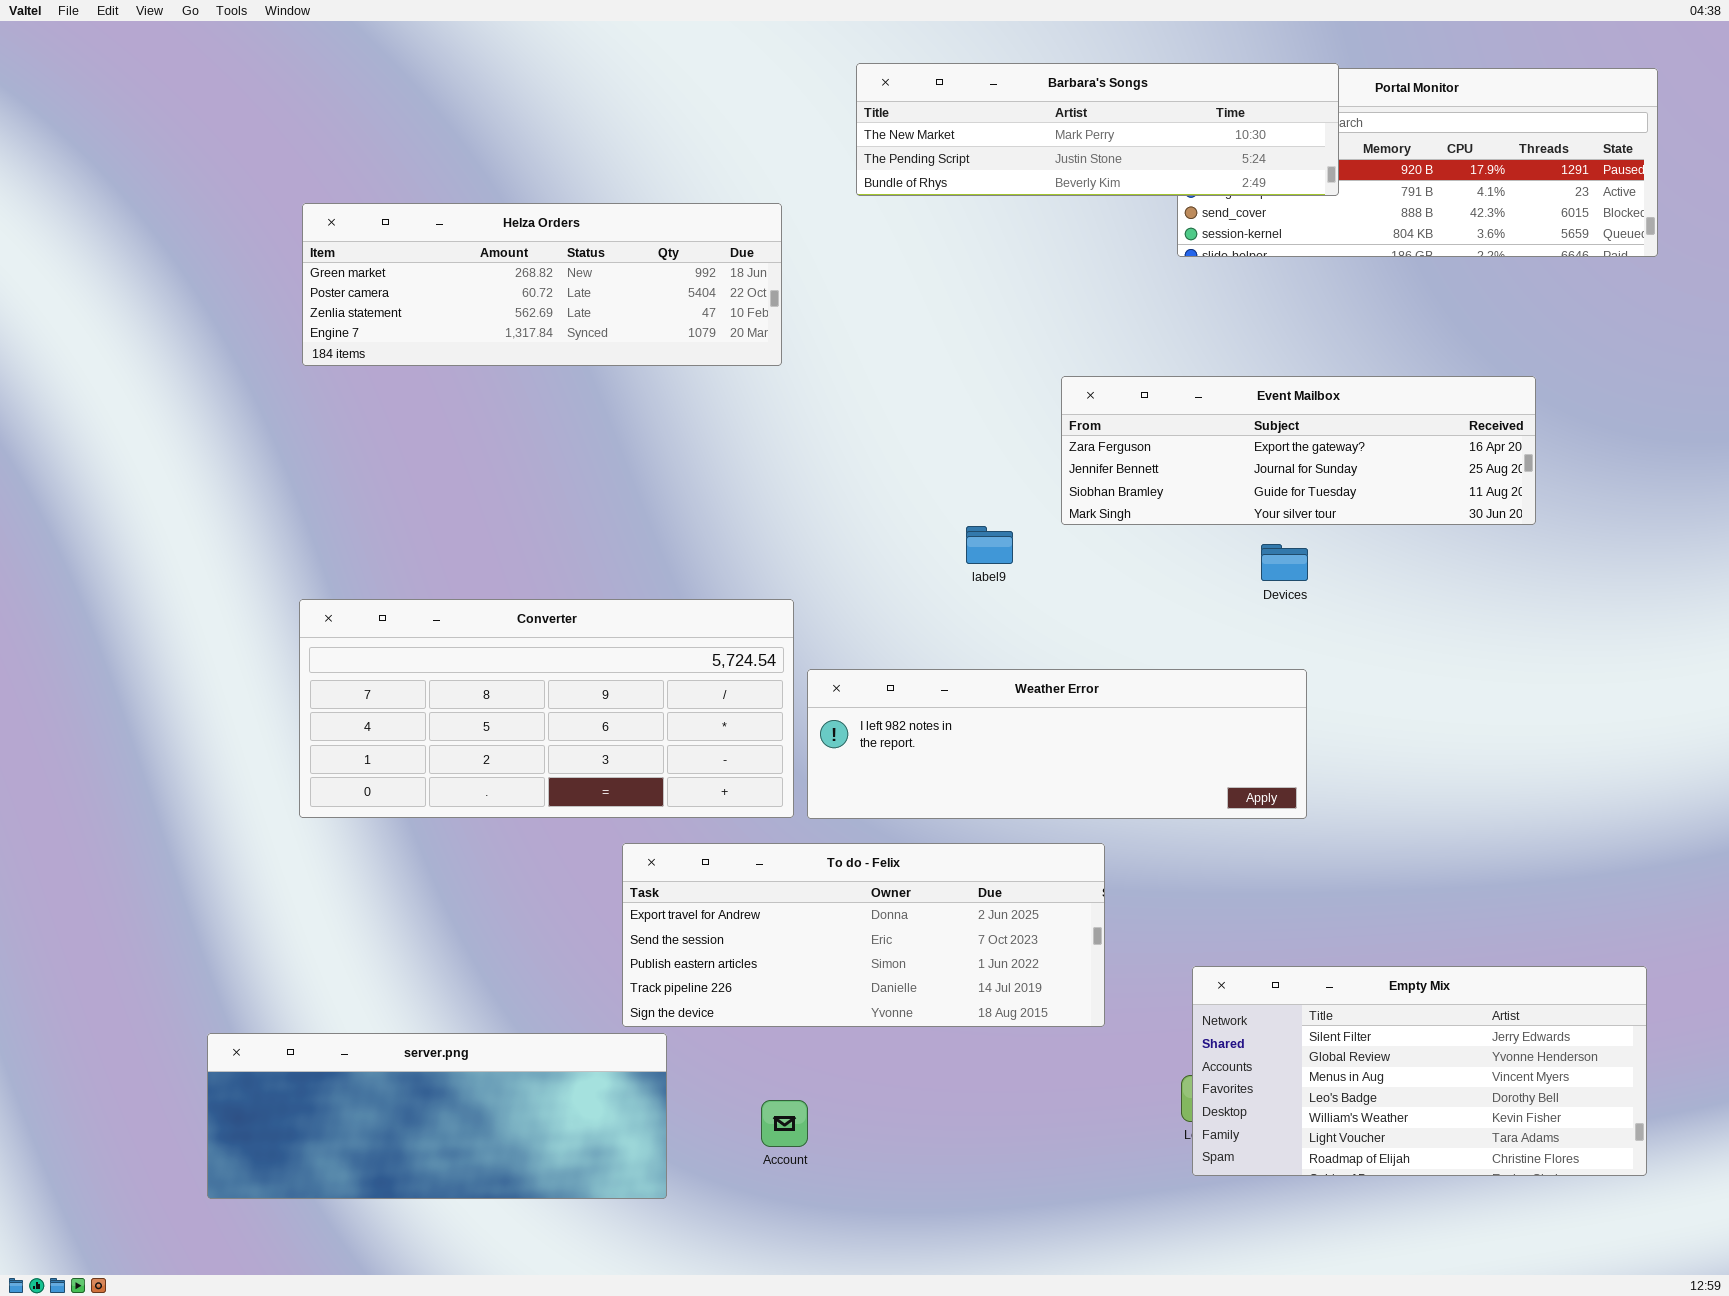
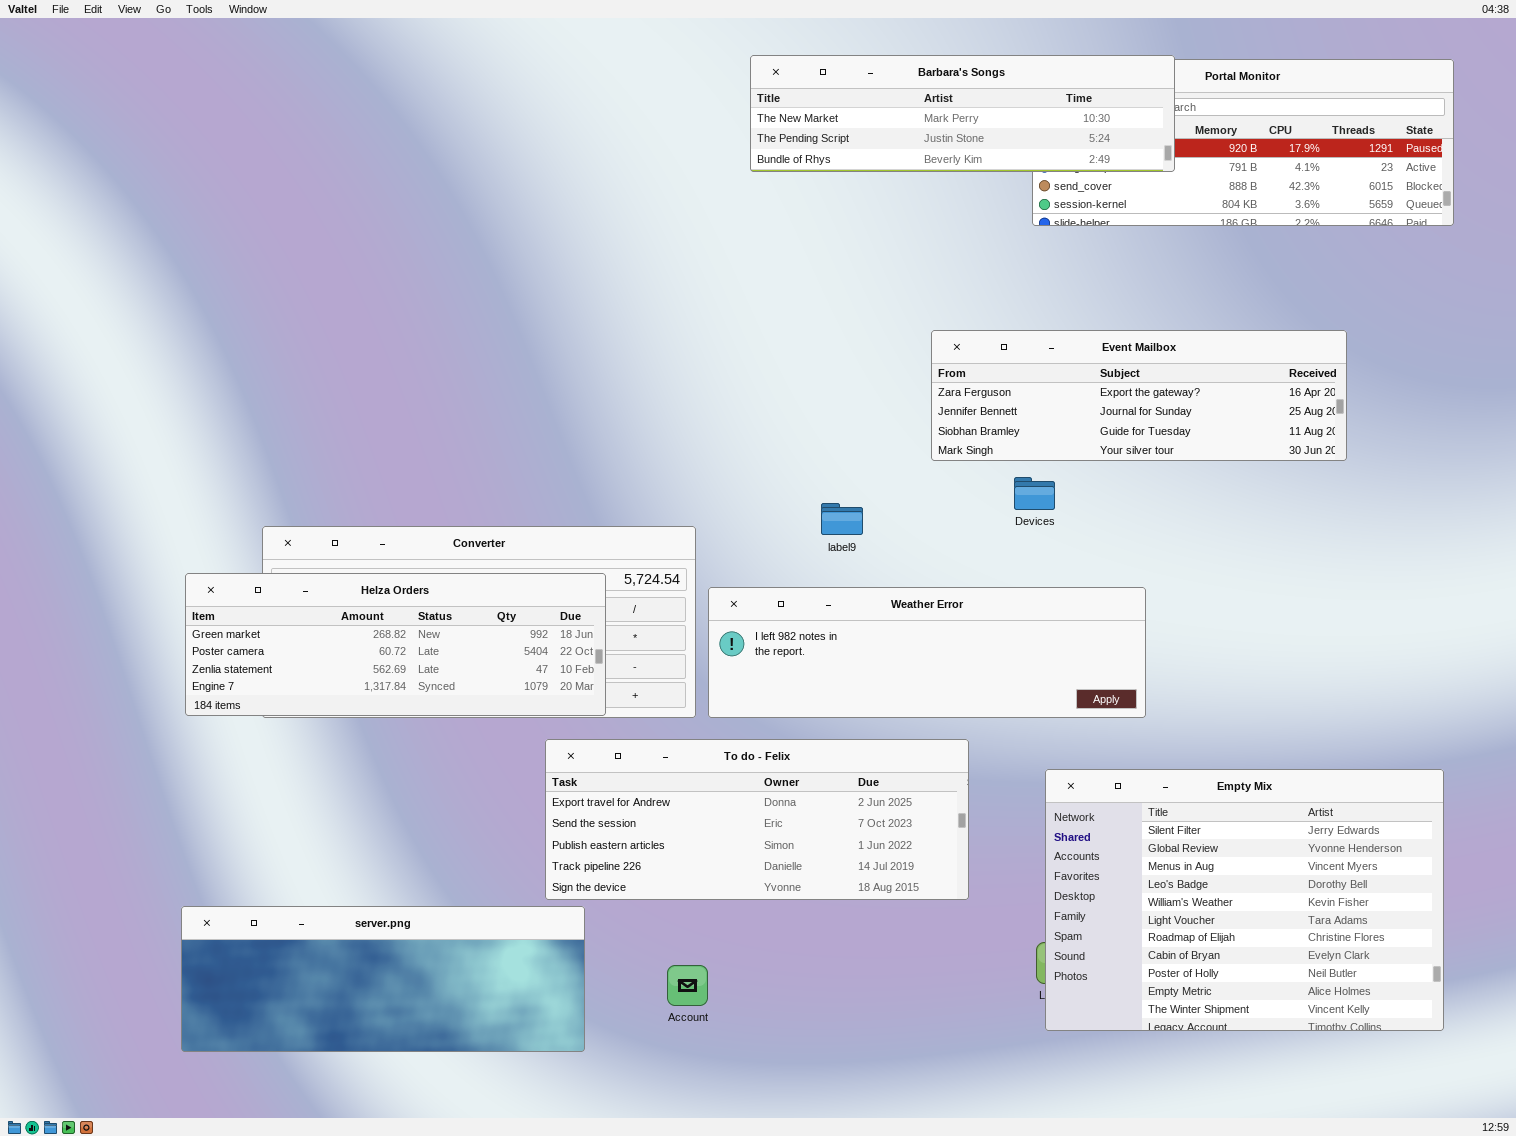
Helza Orders: [302,203,782,366] -> [185,573,606,716], moved
label9: [966,526,1013,564] -> [821,503,863,535], moved
Devices: [1261,544,1308,581] -> [1014,477,1055,510], moved
Empty Mix: [1192,966,1647,1176] -> [1045,769,1444,1031], resized

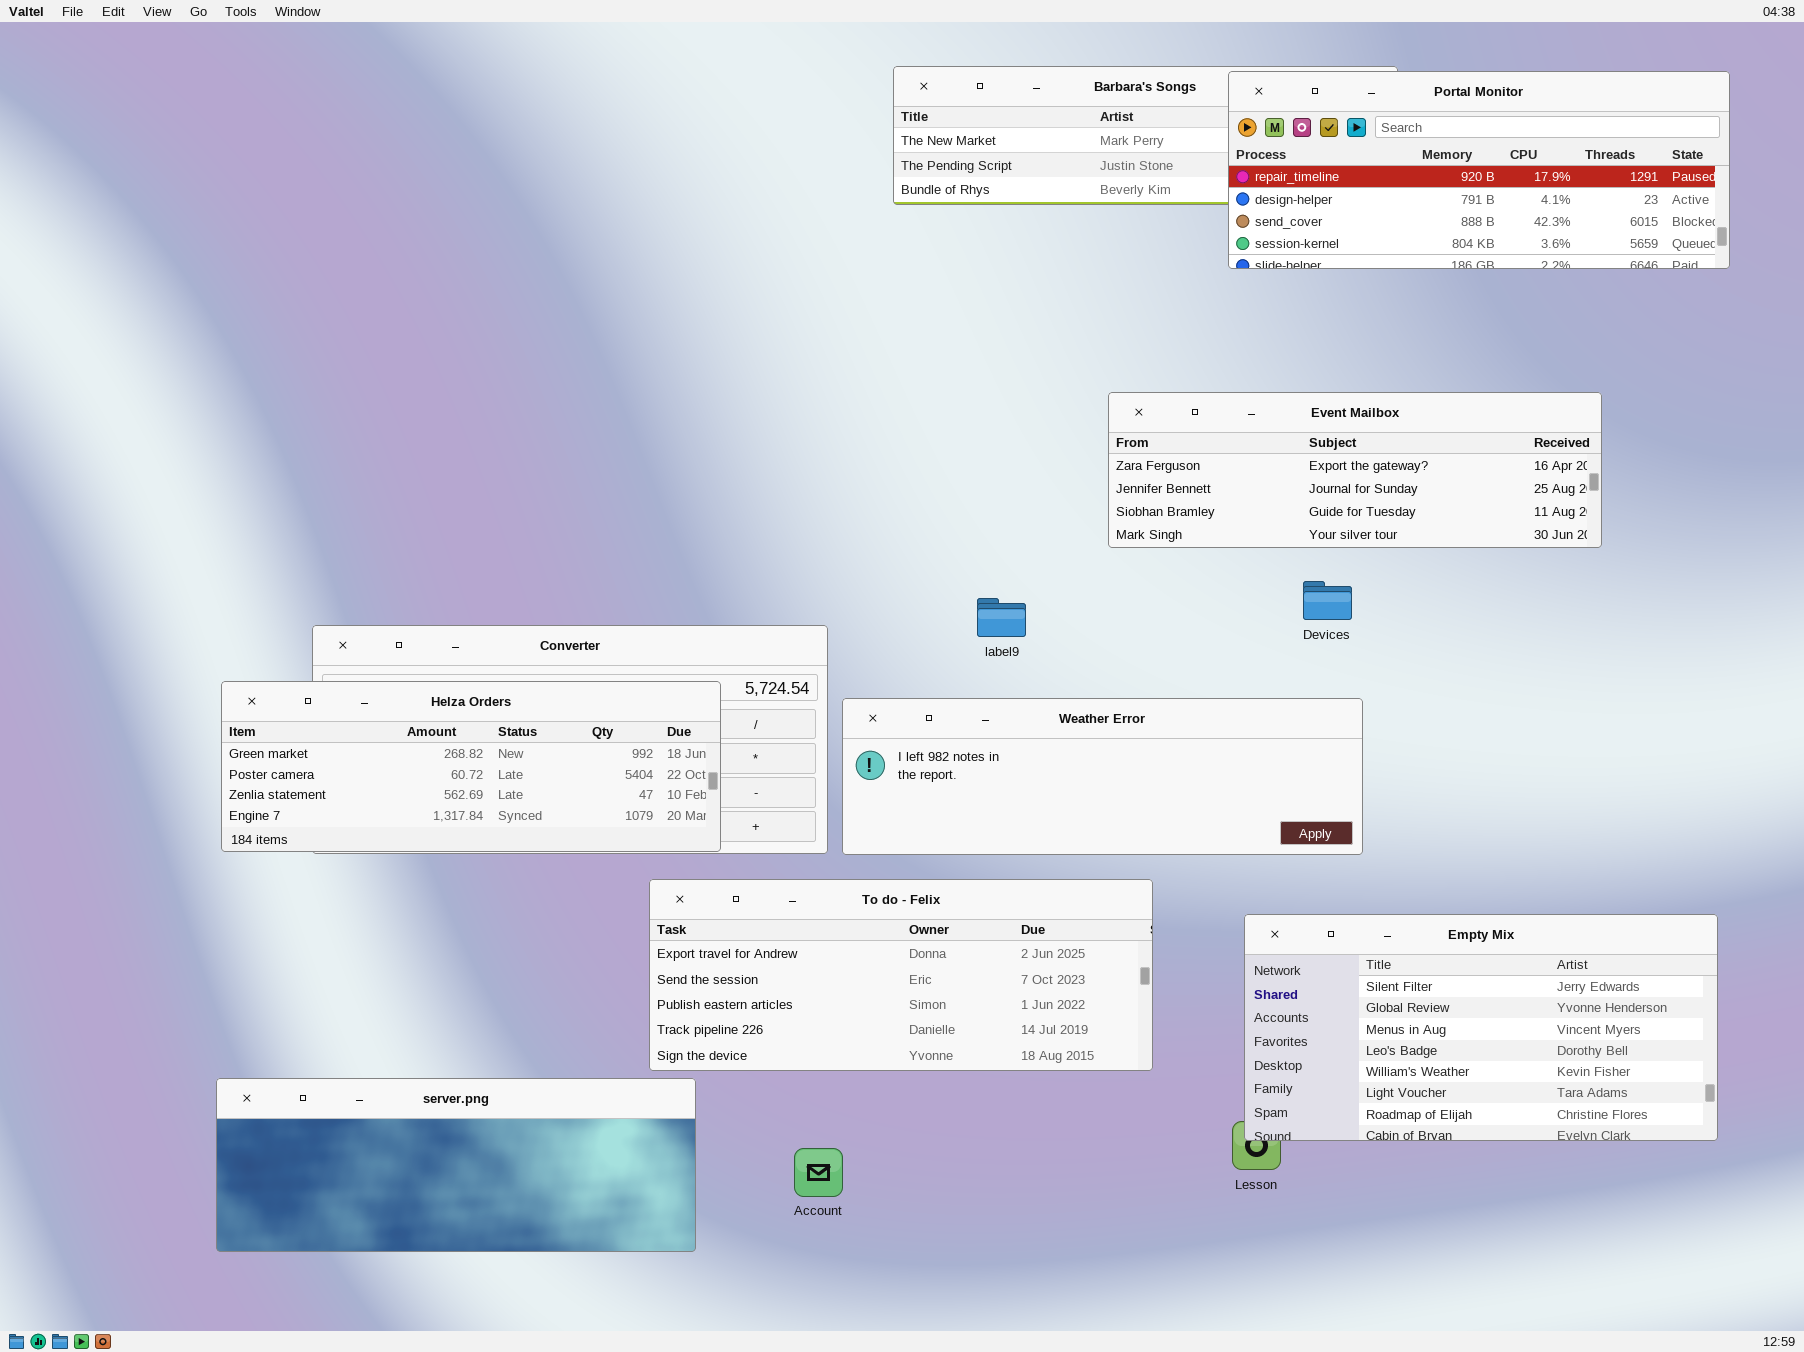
Portal Monitor: [1032,59,1454,226] -> [1228,71,1730,269], raised
Devices: [1014,477,1055,510] -> [1303,581,1352,620], moved
Empty Mix: [1045,769,1444,1031] -> [1244,914,1718,1141], resized

